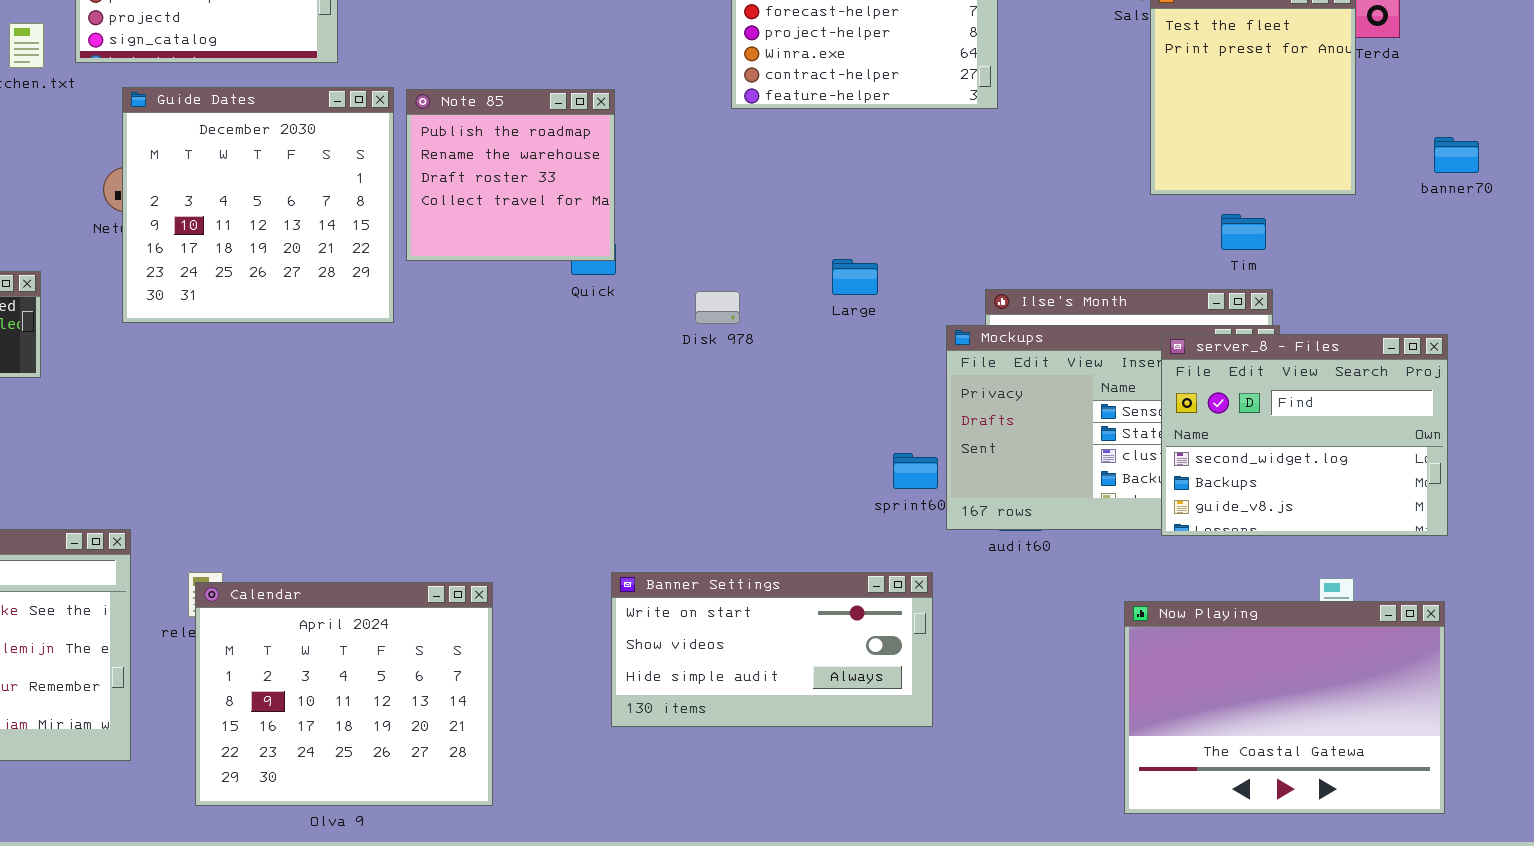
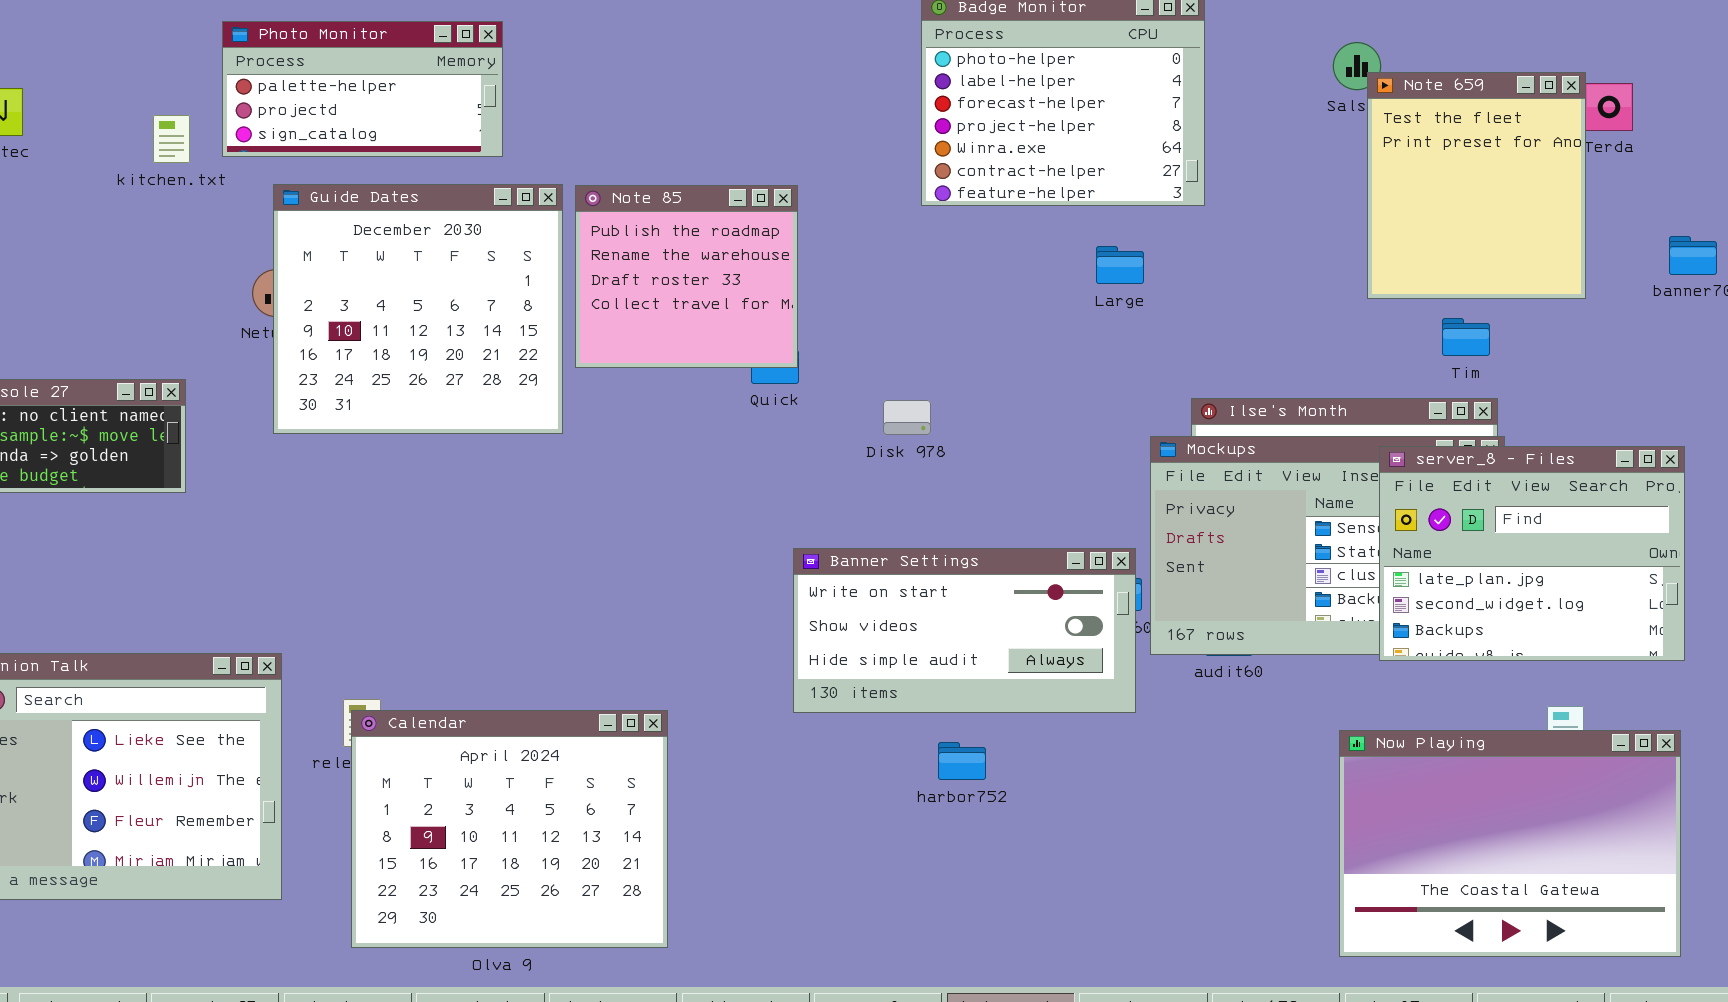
Large: [832,259,878,295] -> [1096,246,1144,284], moved
server_8 - Files: [1161,334,1448,536] -> [1379,446,1685,661], scrolled up 1 row
Banner Settings: [611,572,933,727] -> [793,548,1136,713], moved

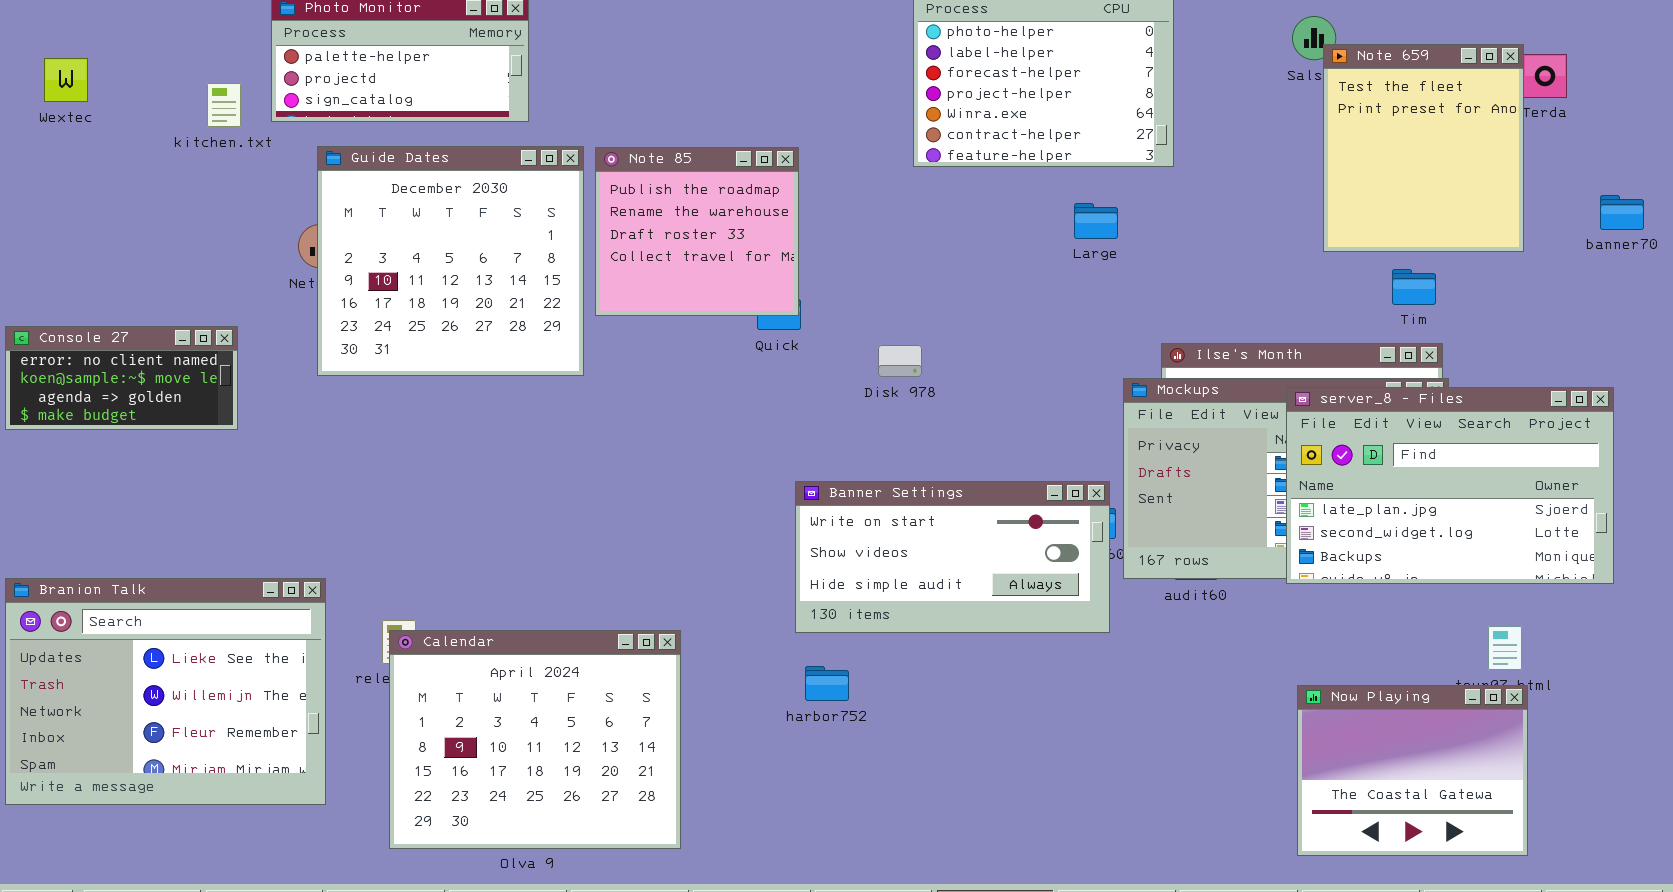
server_8 - Files: [1379,446,1685,661] -> [1286,387,1614,584], resized
Now Playing: [1339,730,1681,957] -> [1297,685,1528,856], resized
harbor752: [938,742,986,780] -> [805,666,849,701], moved

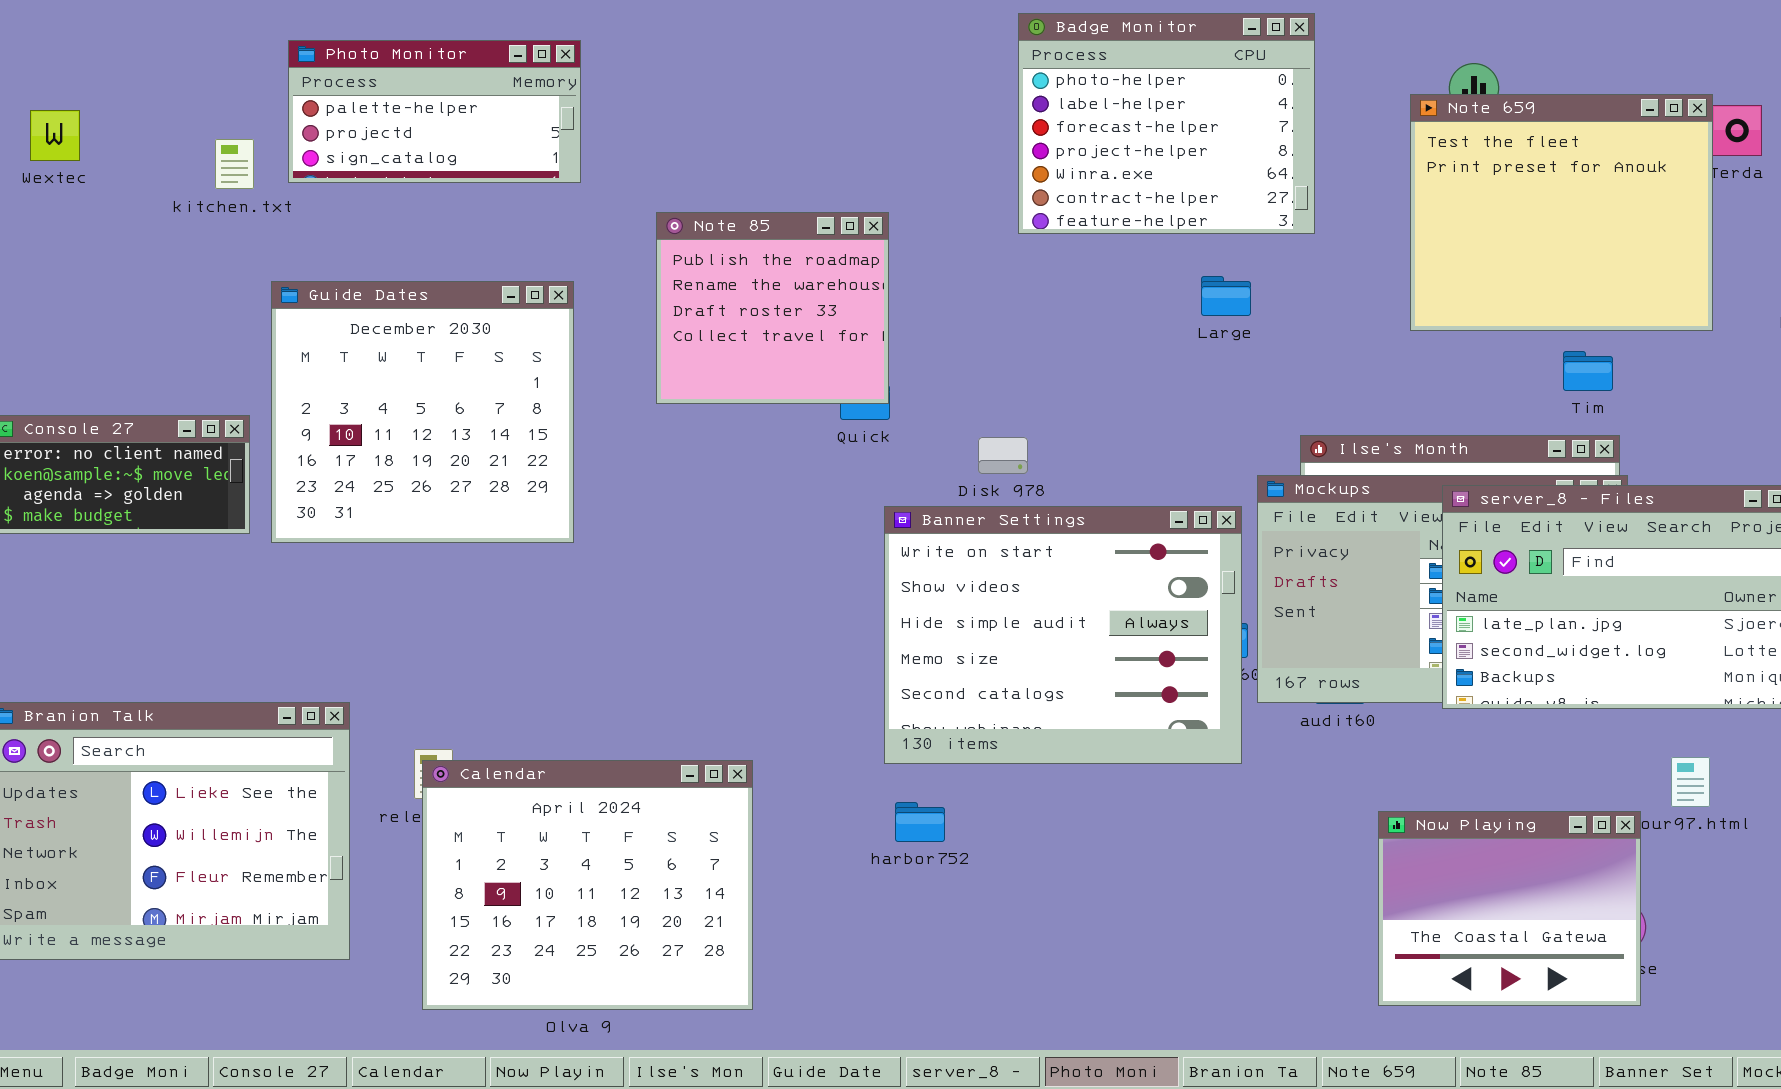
Note 659: [1323,44,1524,252] -> [1410,94,1713,331], resized
Guide Dates: [317,146,584,376] -> [271,281,574,543], moved
Banner Settings: [795,481,1110,633] -> [884,506,1242,764], resized
Now Playing: [1297,685,1528,856] -> [1378,811,1641,1006], moved

